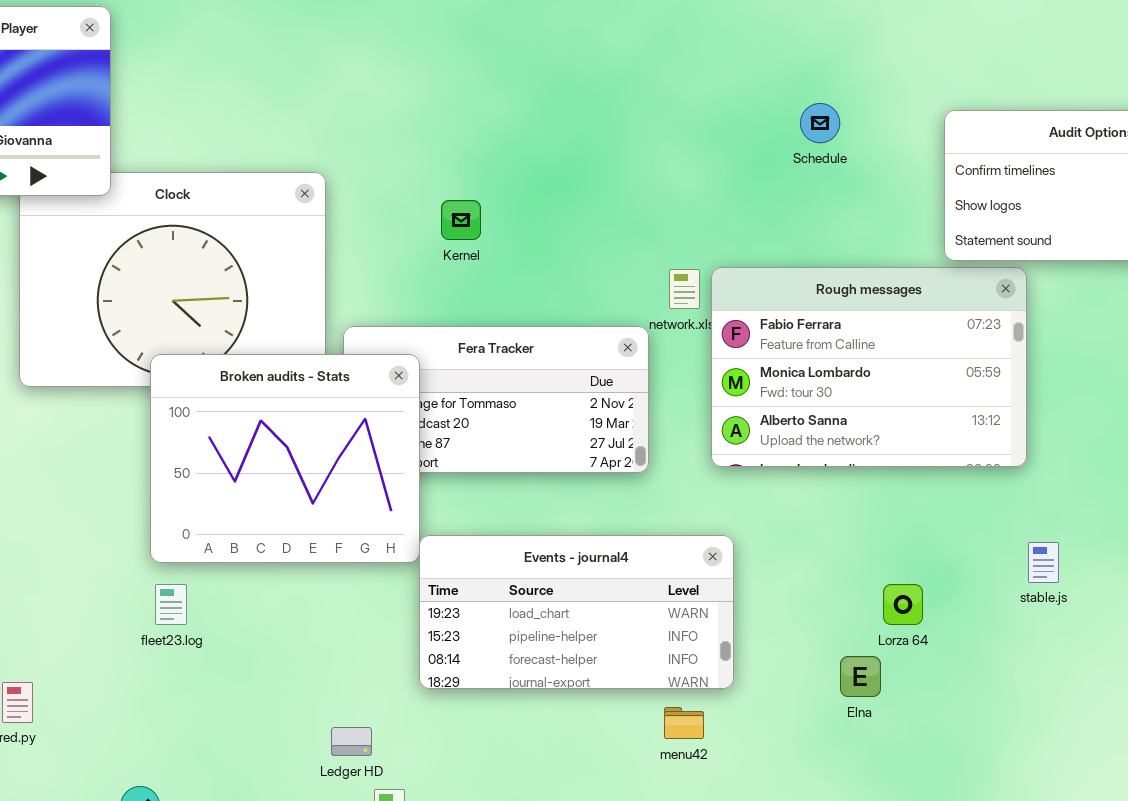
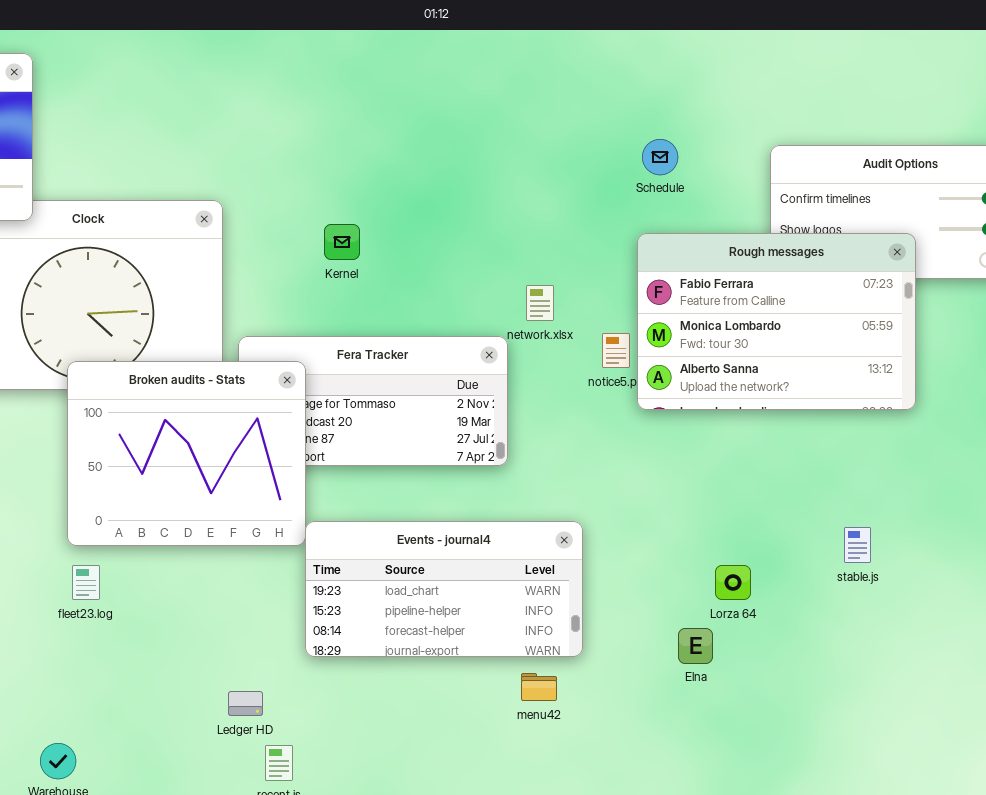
Rough messages: [711,267,1027,467] -> [637,233,916,410], moved

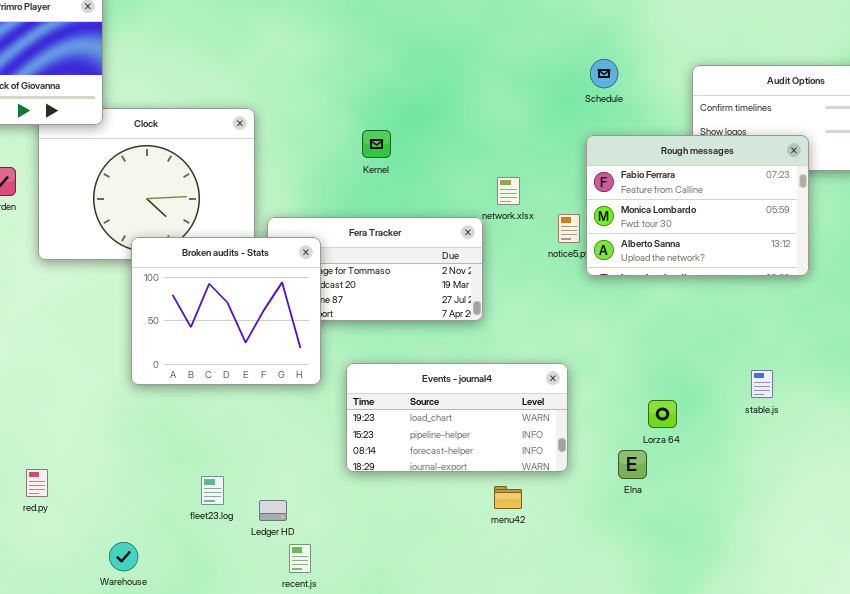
Kernel: [324,224,360,260] -> [362,130,391,158], moved
Events - journal4: [305,521,583,657] -> [346,363,568,472], moved
fleet23.log: [72,565,100,600] -> [201,476,224,505], moved

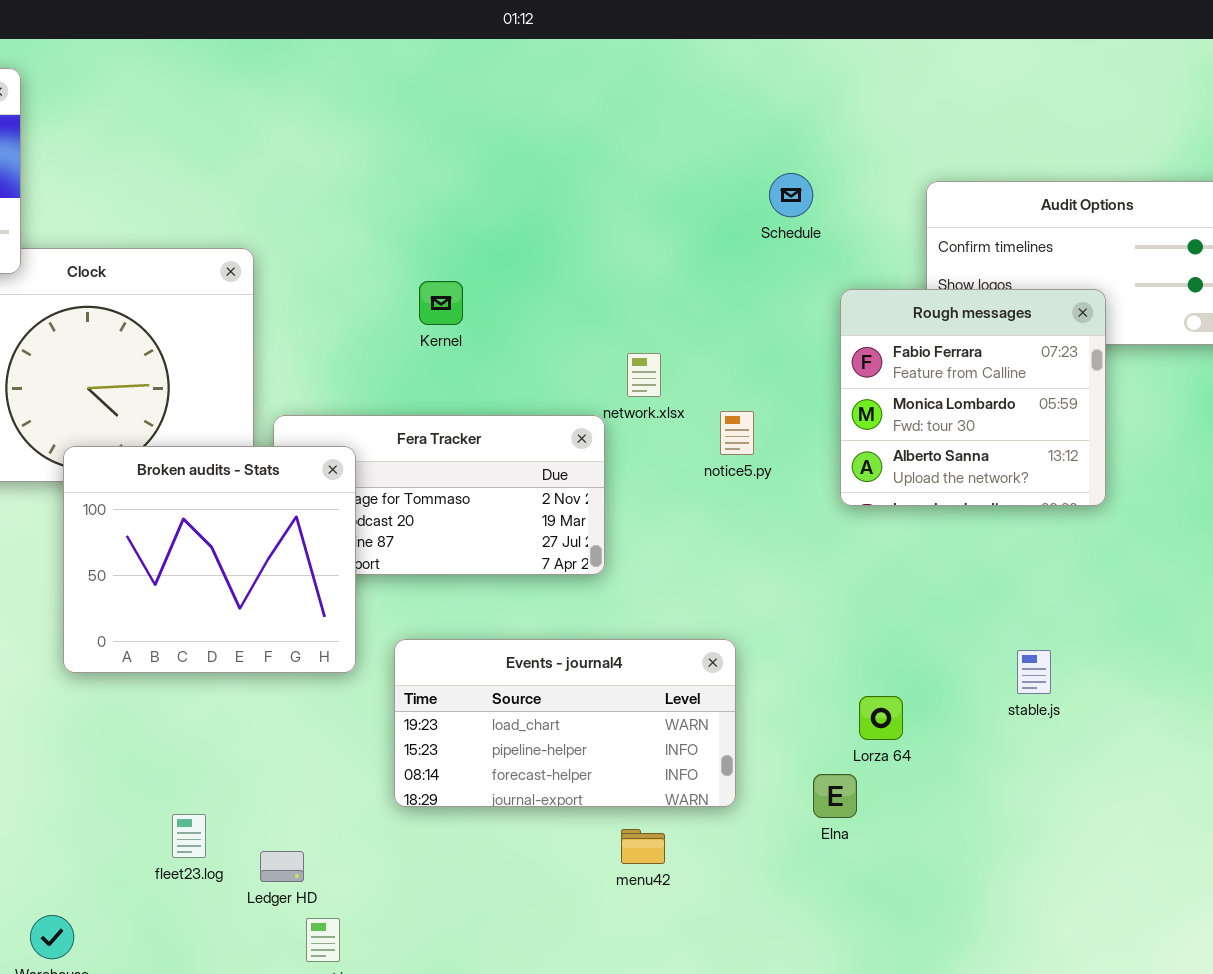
Rough messages: [586,135,809,276] -> [840,289,1106,506], resized

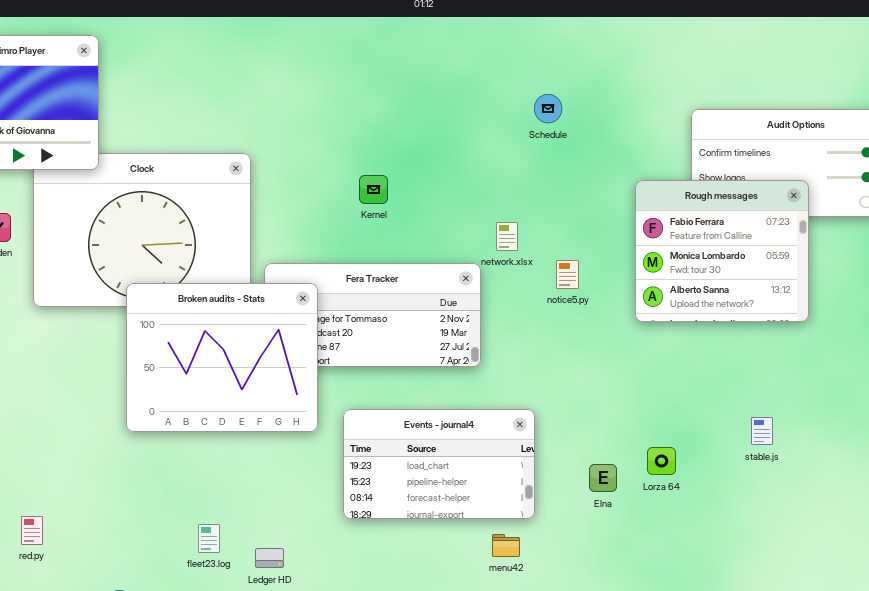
Schedule: [769,173,813,217] -> [534,94,562,123], moved
Events - journal4: [394,639,736,807] -> [343,409,535,519], resized
Elna: [813,774,857,818] -> [589,464,617,492], moved

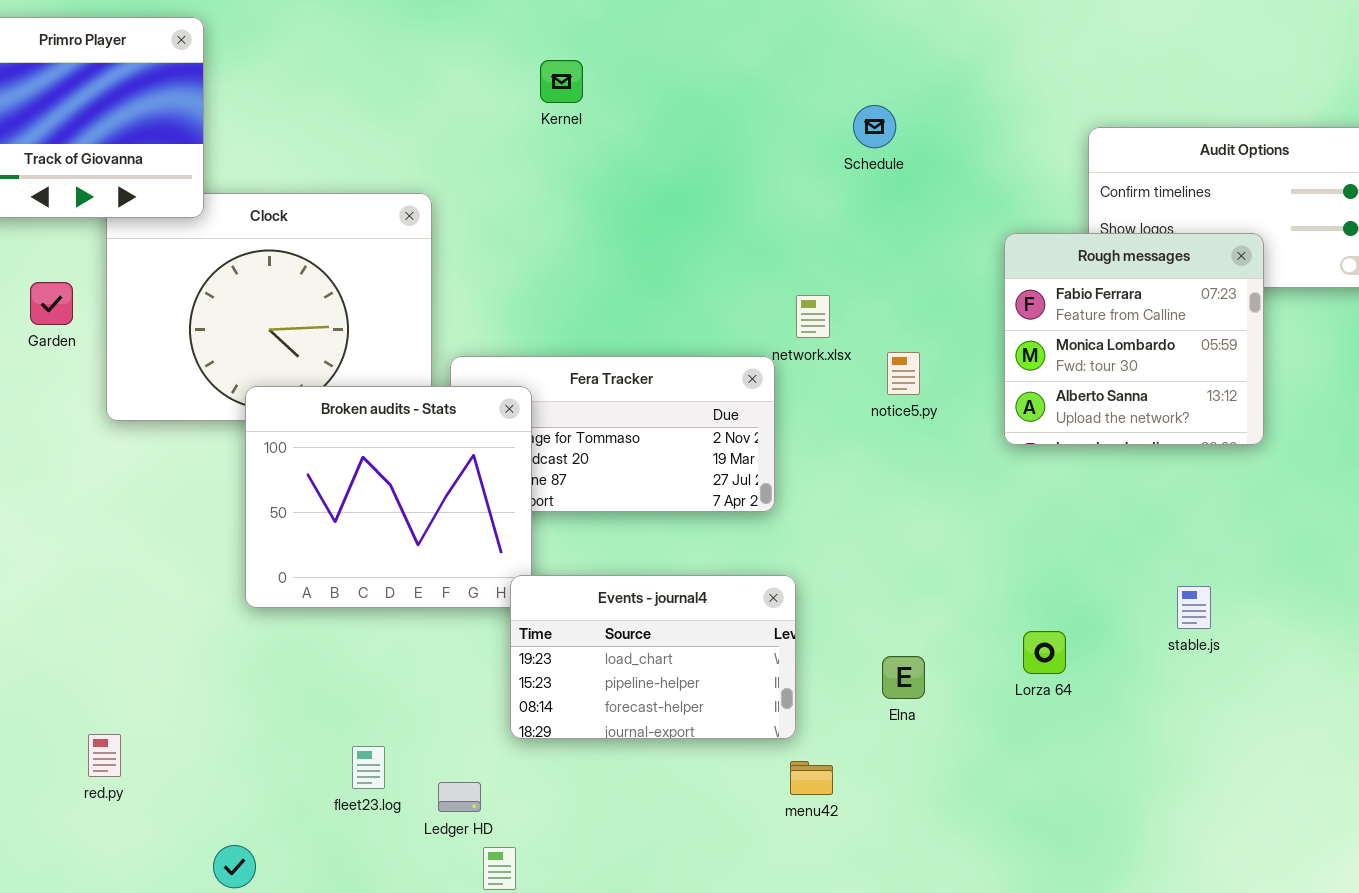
Kernel: [359,175,388,204] -> [540,60,583,103], moved
Events - journal4: [343,409,535,519] -> [510,575,796,739], moved
Elna: [589,464,617,492] -> [882,656,925,699], moved

